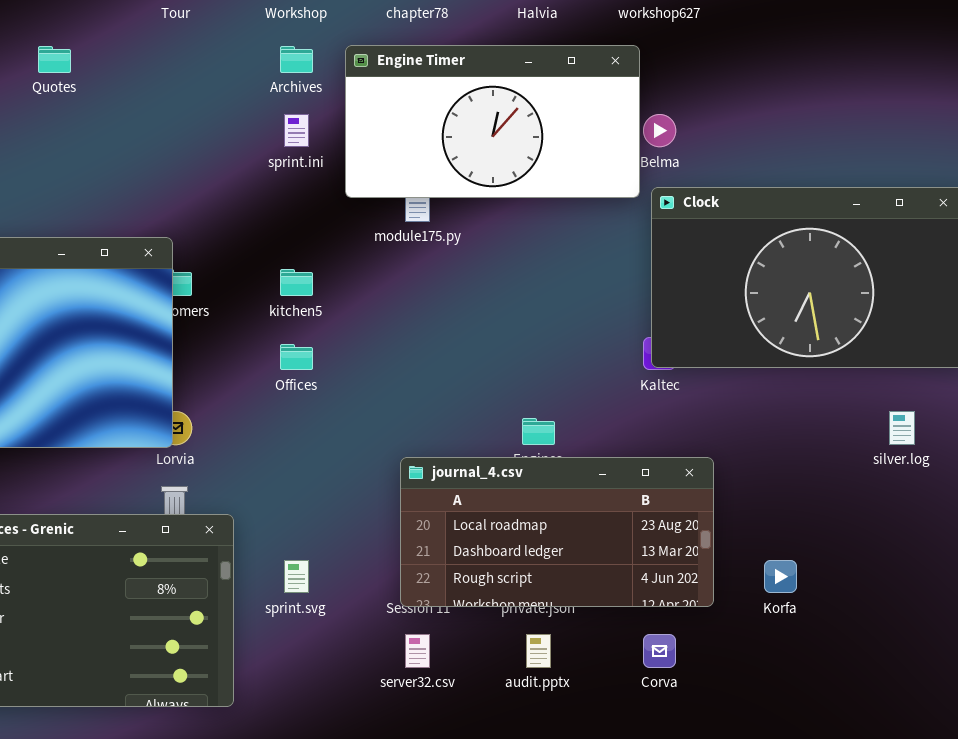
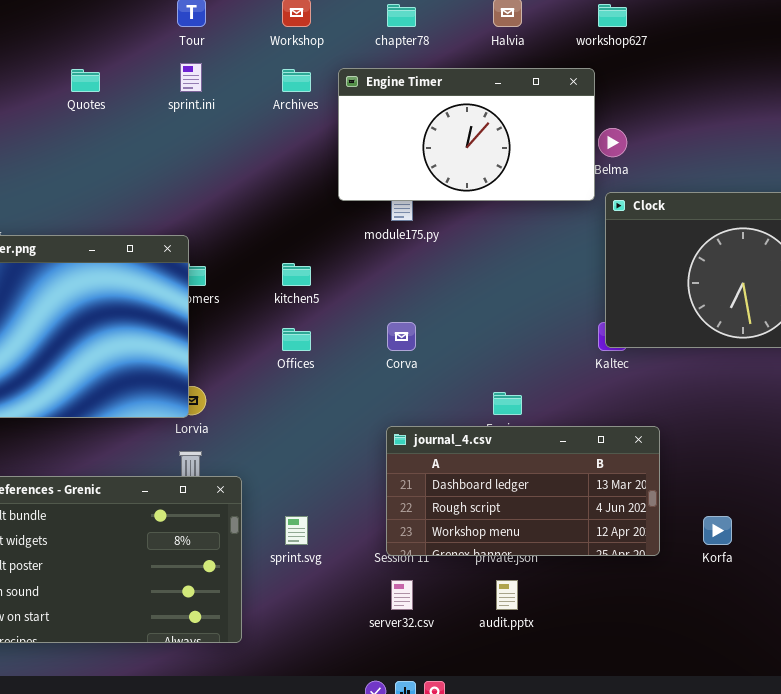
sprint.ini: [284,114,309,147] -> [180,63,202,92], moved
journal_4.csv: [400,457,714,607] -> [386,426,660,556], scrolled down 1 row
Corva: [643,634,676,668] -> [387,322,416,351], moved

